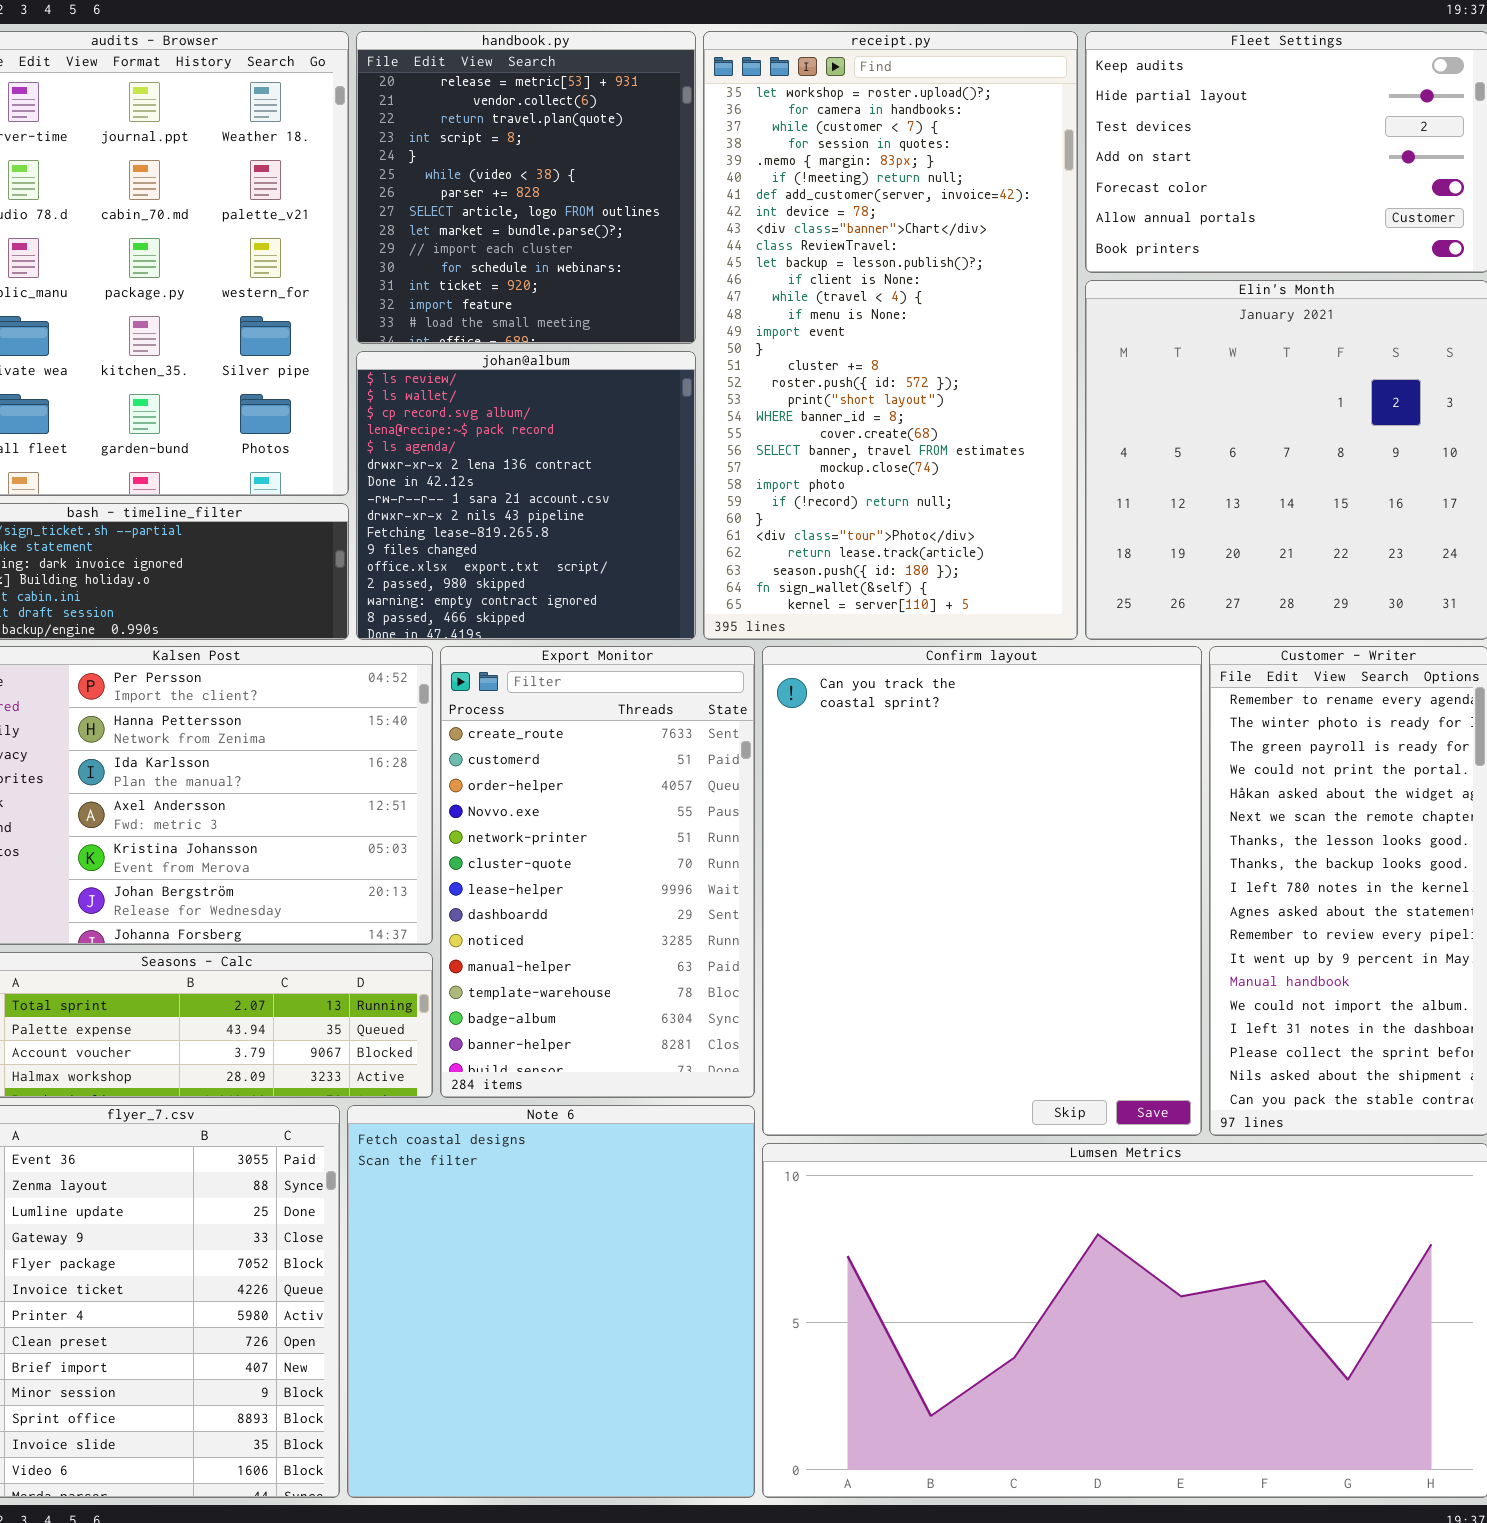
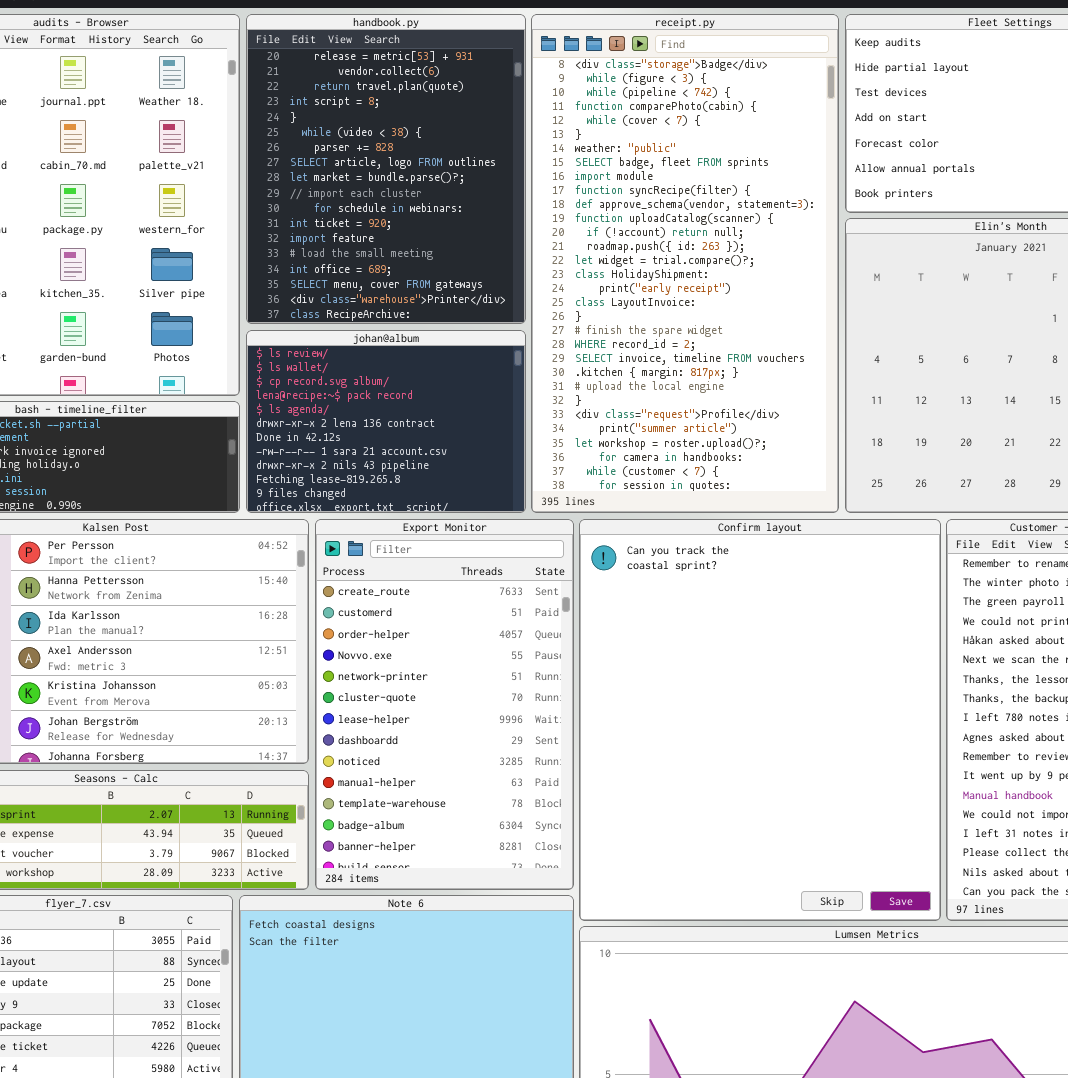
handbook.py: [356,31,696,344] -> [246,14,526,324], resized
receipt.py: [703,31,1078,640] -> [531,14,839,513], scrolled up 27 rows
johan@album: [356,351,696,640] -> [246,330,526,513], resized

